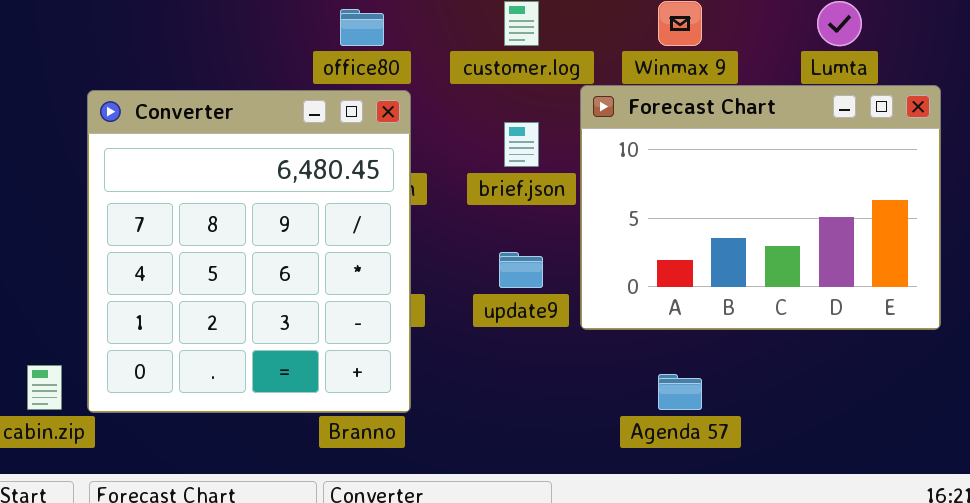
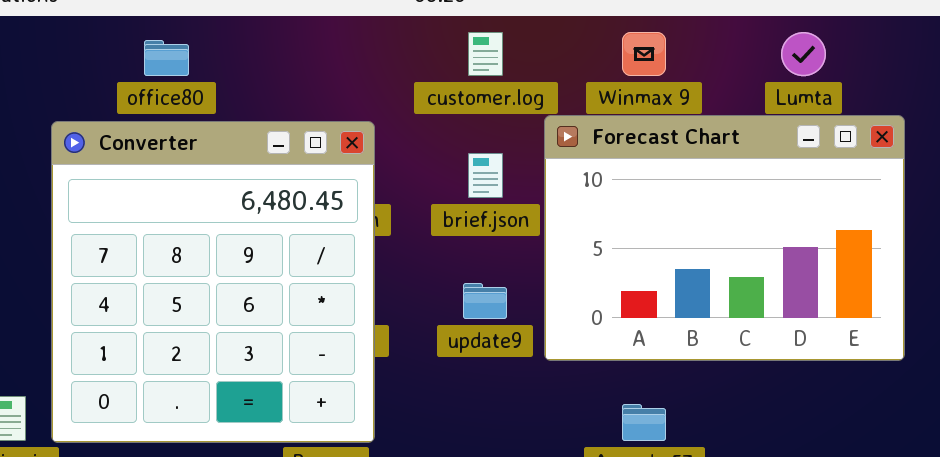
office80: [340,9,384,46] -> [144,40,189,76], moved

